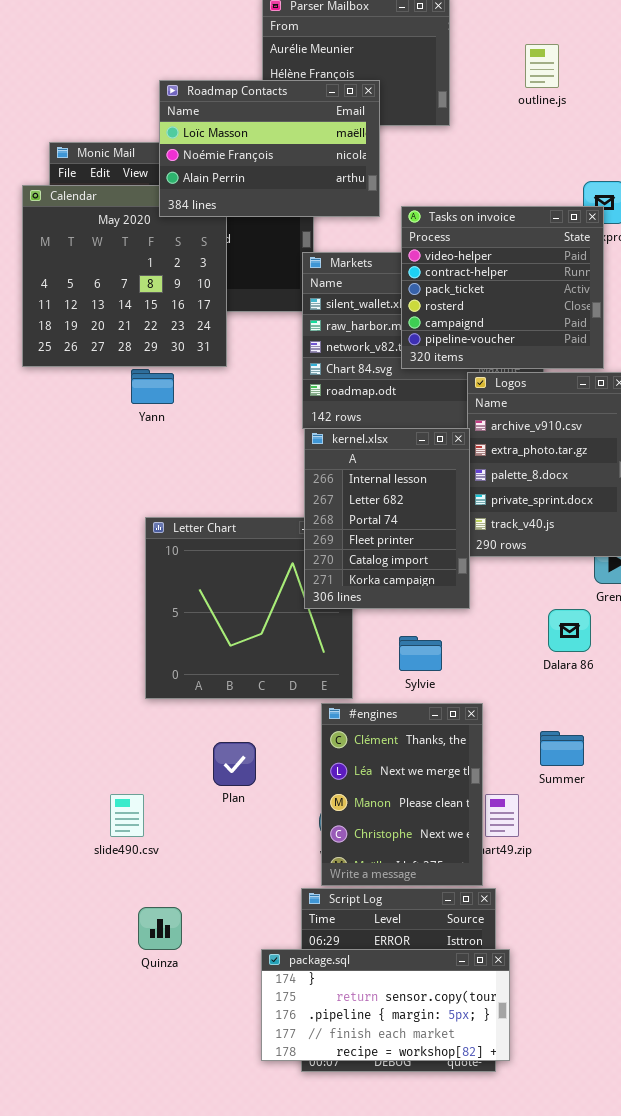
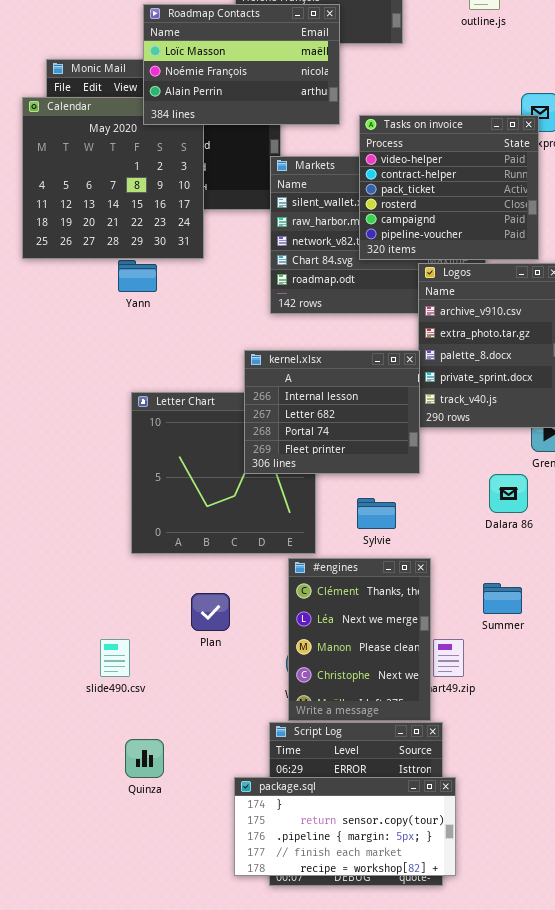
kernel.xlsx: [304,428,470,609] -> [244,350,420,474], resized

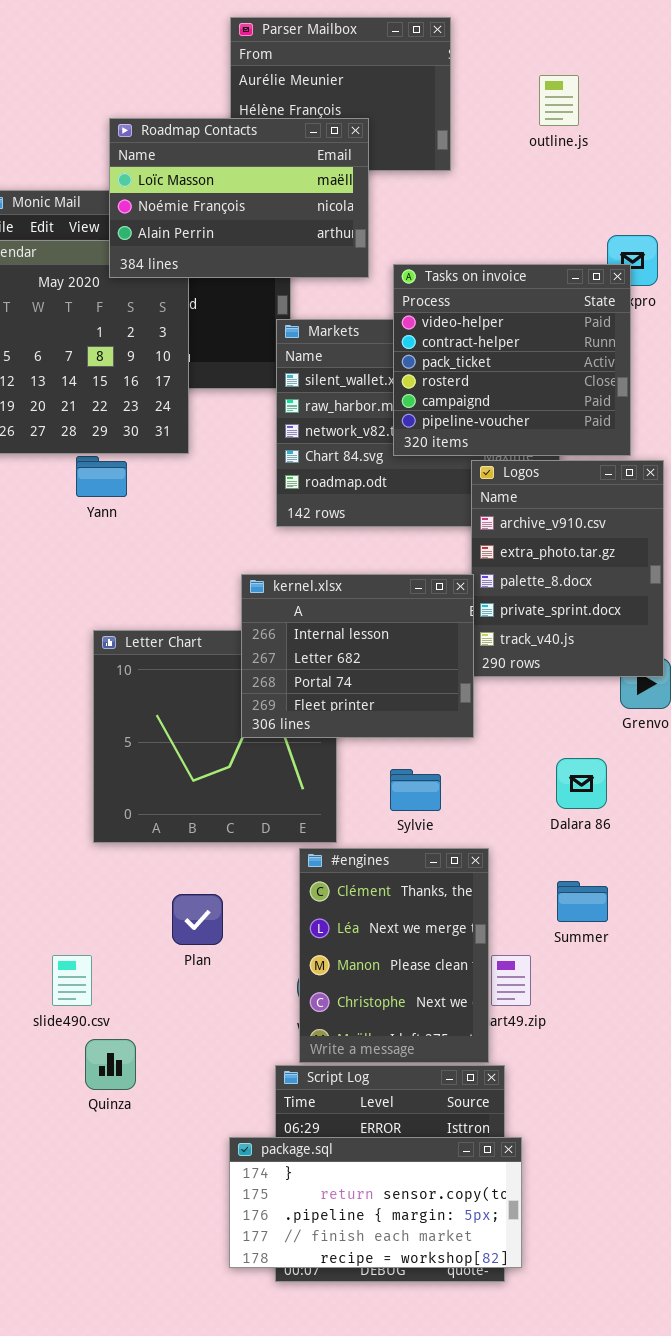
Dalara 86: [489,474,528,513] -> [556,758,607,809], moved
Quinza: [125,739,164,778] -> [85,1039,136,1090], moved

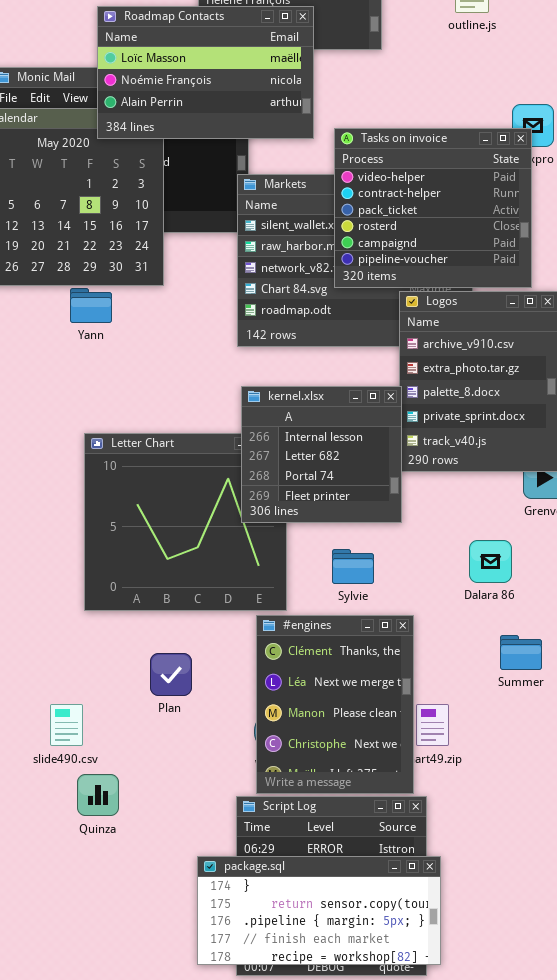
kernel.xlsx: [241,574,474,738] -> [241,386,402,523], resized
Summer: [557,881,608,922] -> [500,635,542,670], moved

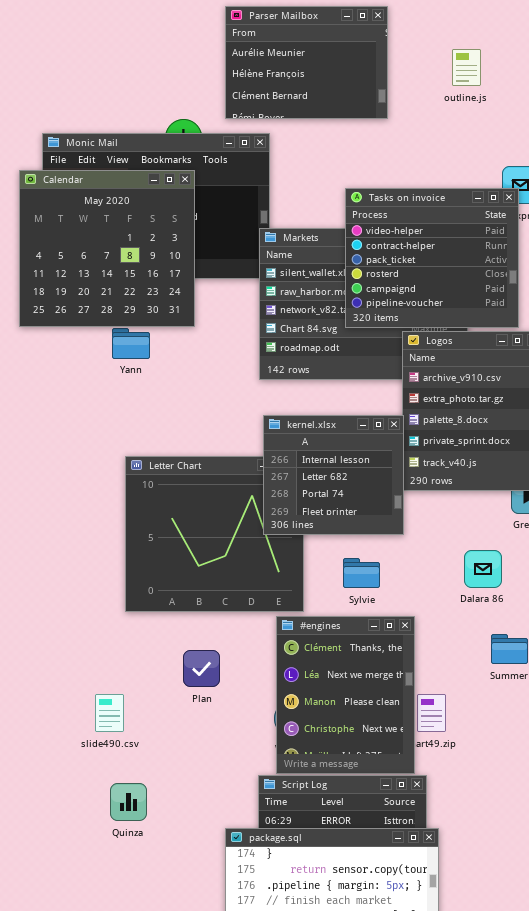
Roadmap Contacts: [97,6,314,139] -> none, closed
Quinza: [77,774,119,816] -> [110,783,147,821], moved

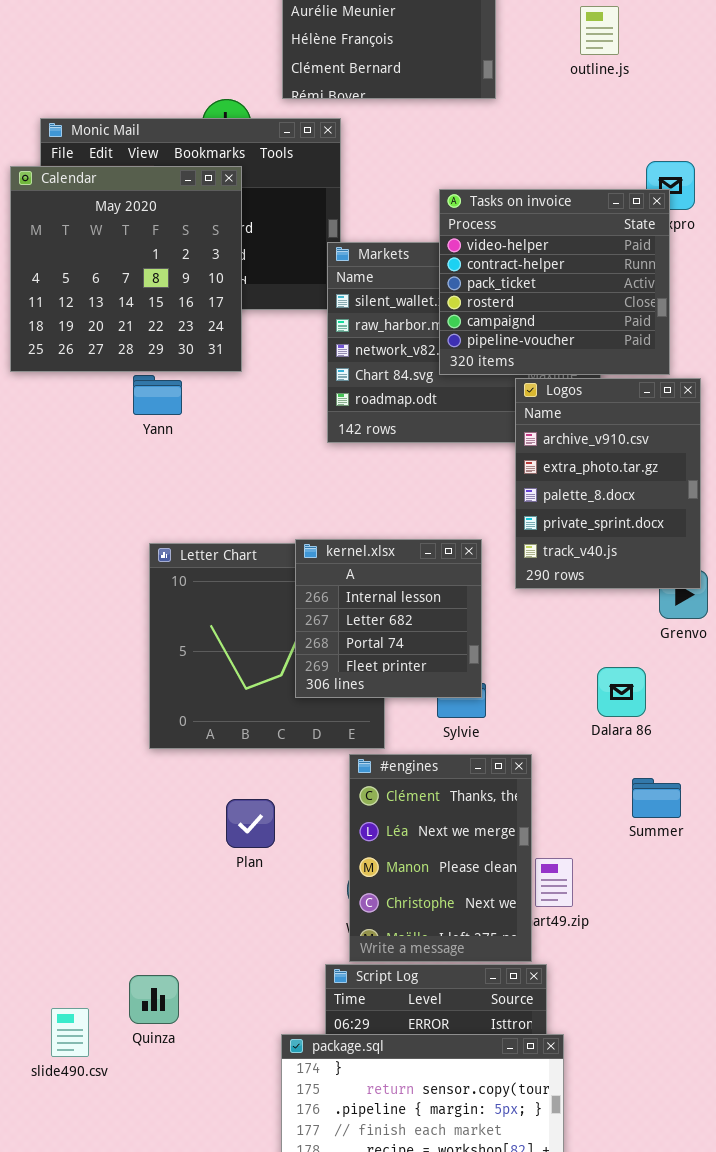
kernel.xlsx: [263,415,404,535] -> [295,539,482,698], moved
slide490.csv: [95,694,124,732] -> [51,1008,89,1057], moved

